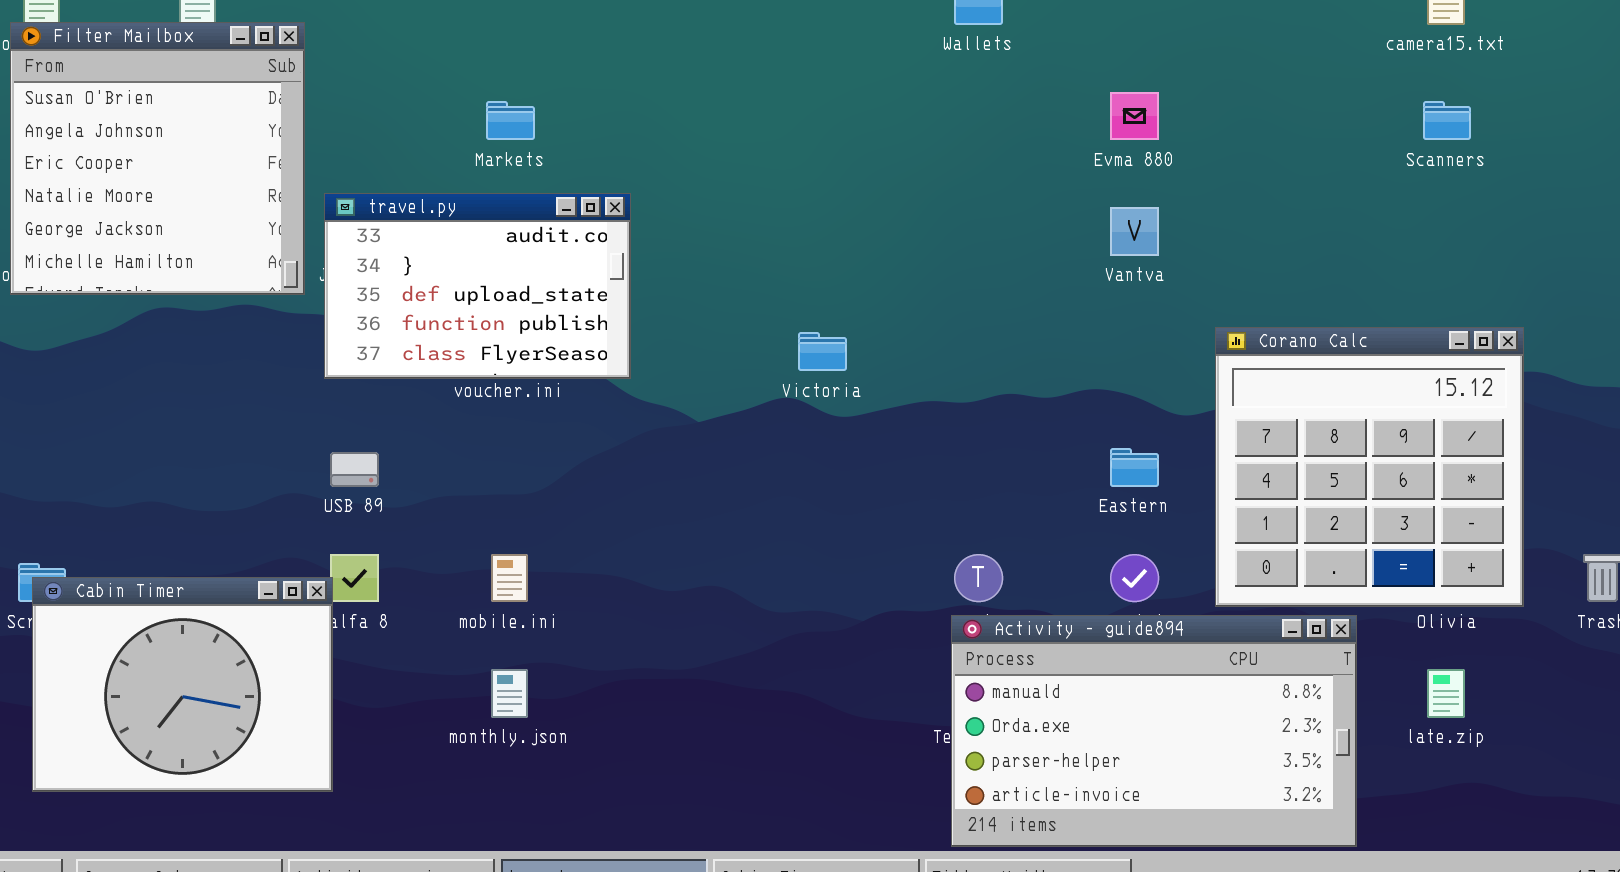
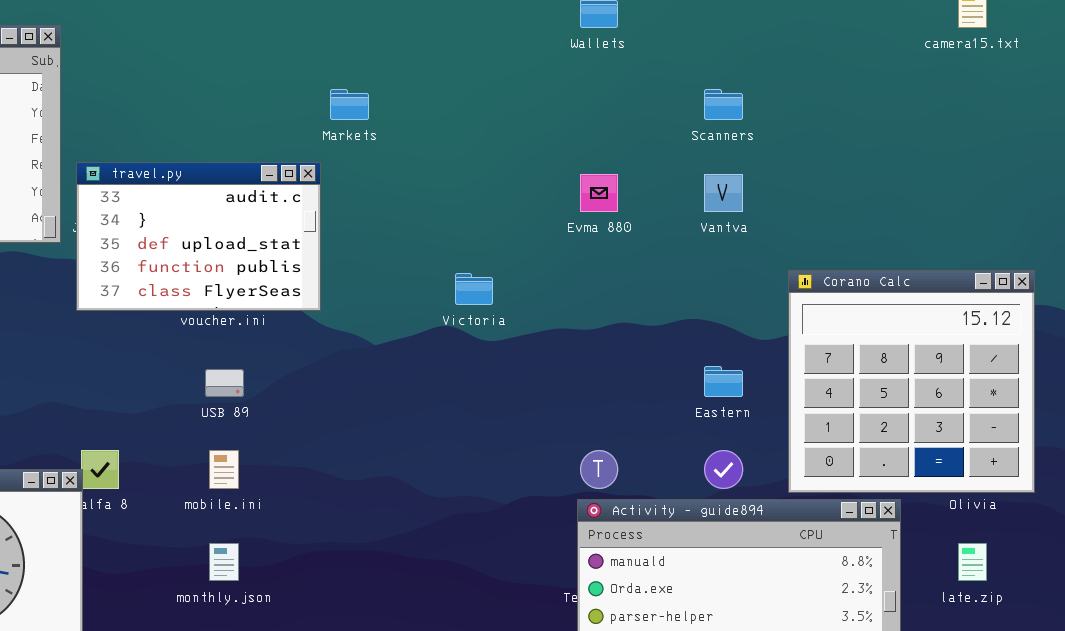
Evma 880: [1110,92,1159,140] -> [580,174,618,212], moved
Markets: [486,101,535,140] -> [330,89,369,120], moved
Scanners: [1423,101,1471,140] -> [704,89,743,120], moved
USB 89: [330,452,379,487] -> [205,369,244,397], moved

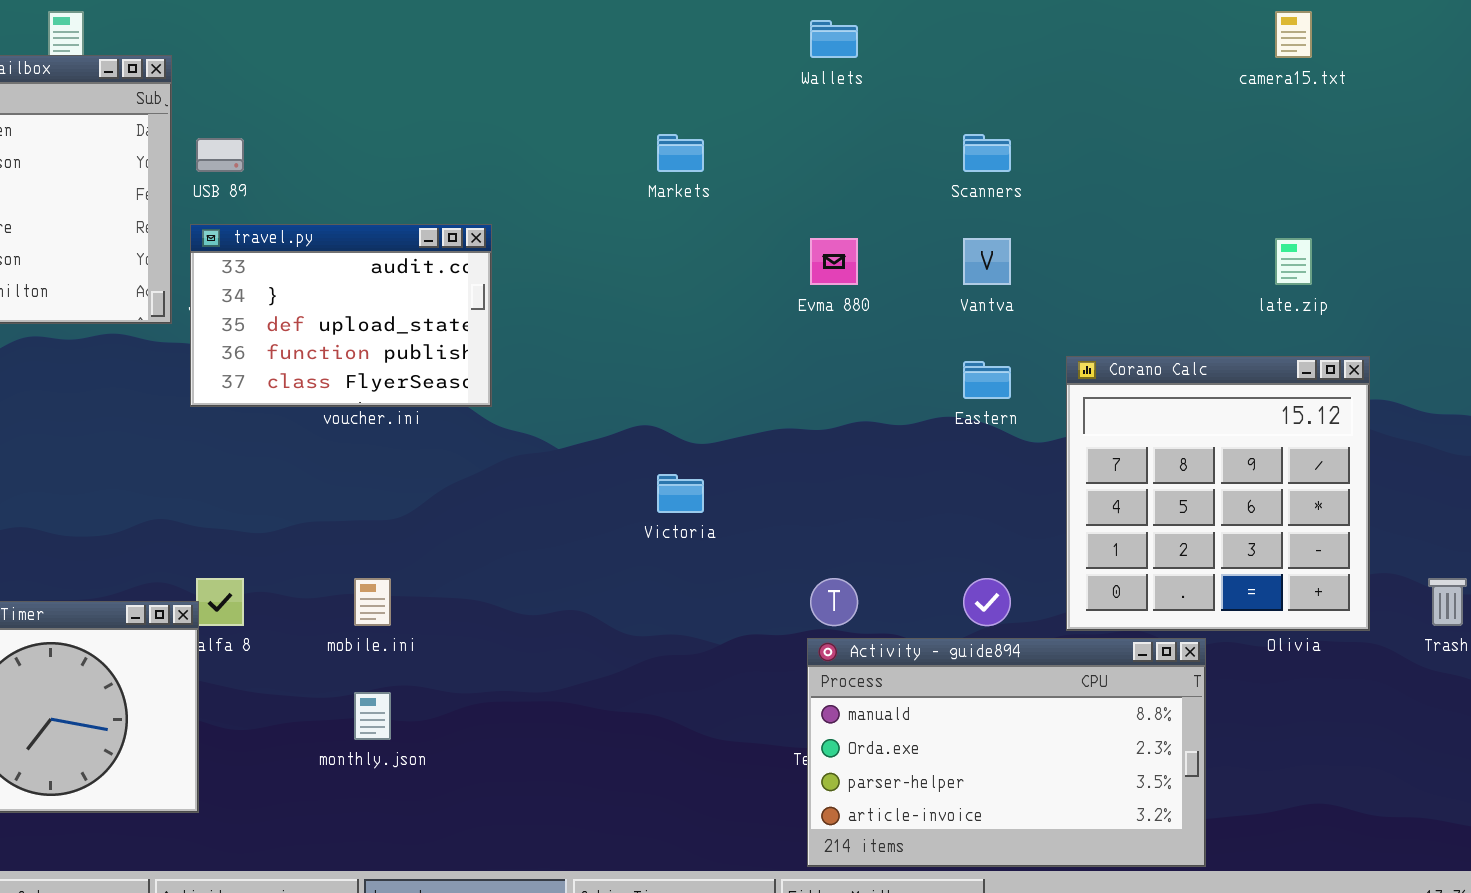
Markets: [330,89,369,120] -> [657,134,704,172], moved
Victoria: [455,273,493,305] -> [657,474,704,513], moved
Eastern: [704,366,743,397] -> [963,361,1011,399], moved
USB 89: [205,369,244,397] -> [196,138,244,172], moved
late.zip: [958,543,987,581] -> [1275,238,1312,285], moved

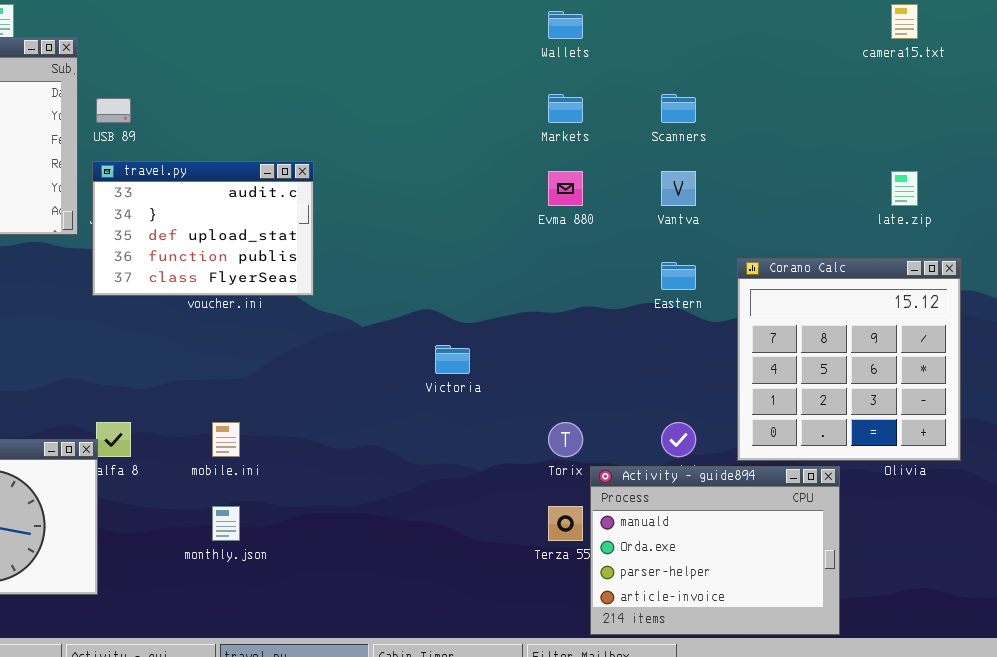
Markets: [657,134,704,172] -> [548,94,583,123], moved
Activity - guide894: [807,638,1206,867] -> [590,466,840,635], resized

